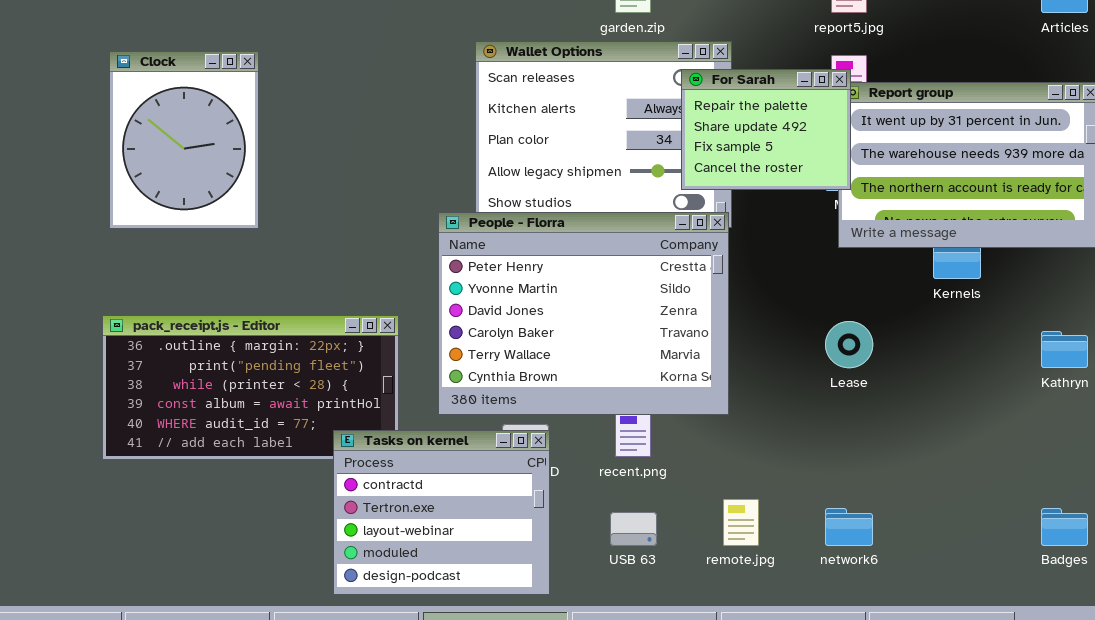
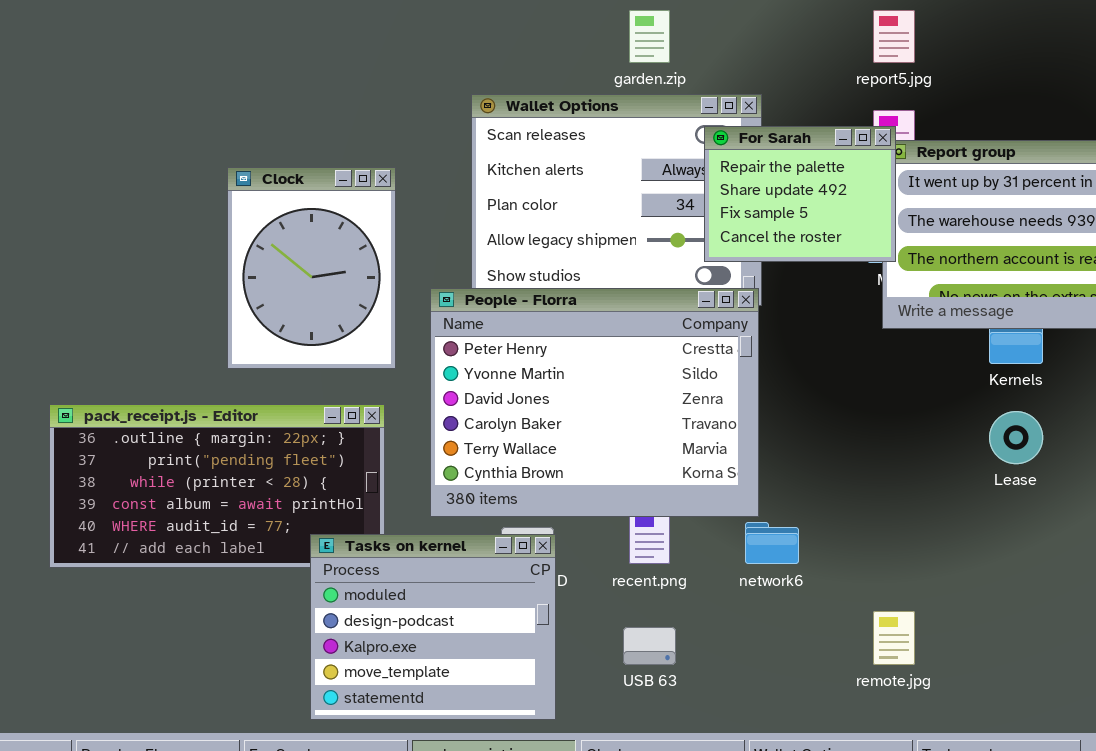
Clock: [109,51,259,229] -> [227,167,396,369], moved
Lease: [825,321,873,368] -> [989,411,1043,464], moved
Tasks on kernel: [333,430,550,595] -> [310,534,556,720], scrolled down 3 rows
remote.jpg: [723,499,759,546] -> [873,611,915,665], moved
network6: [825,508,873,546] -> [745,522,799,564], moved

